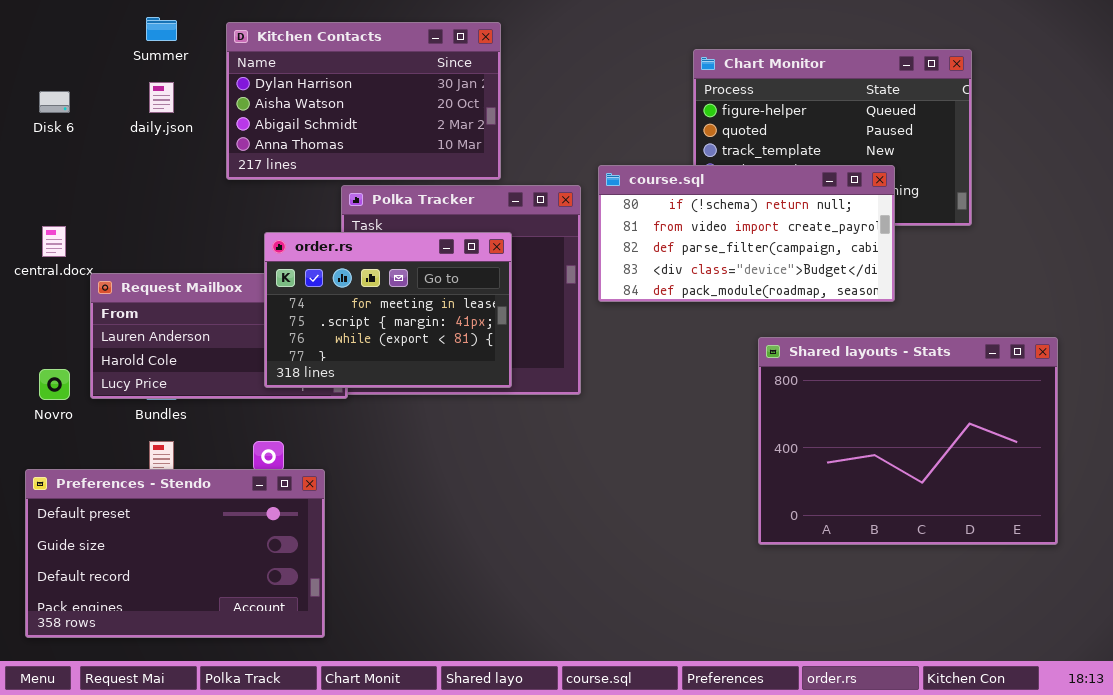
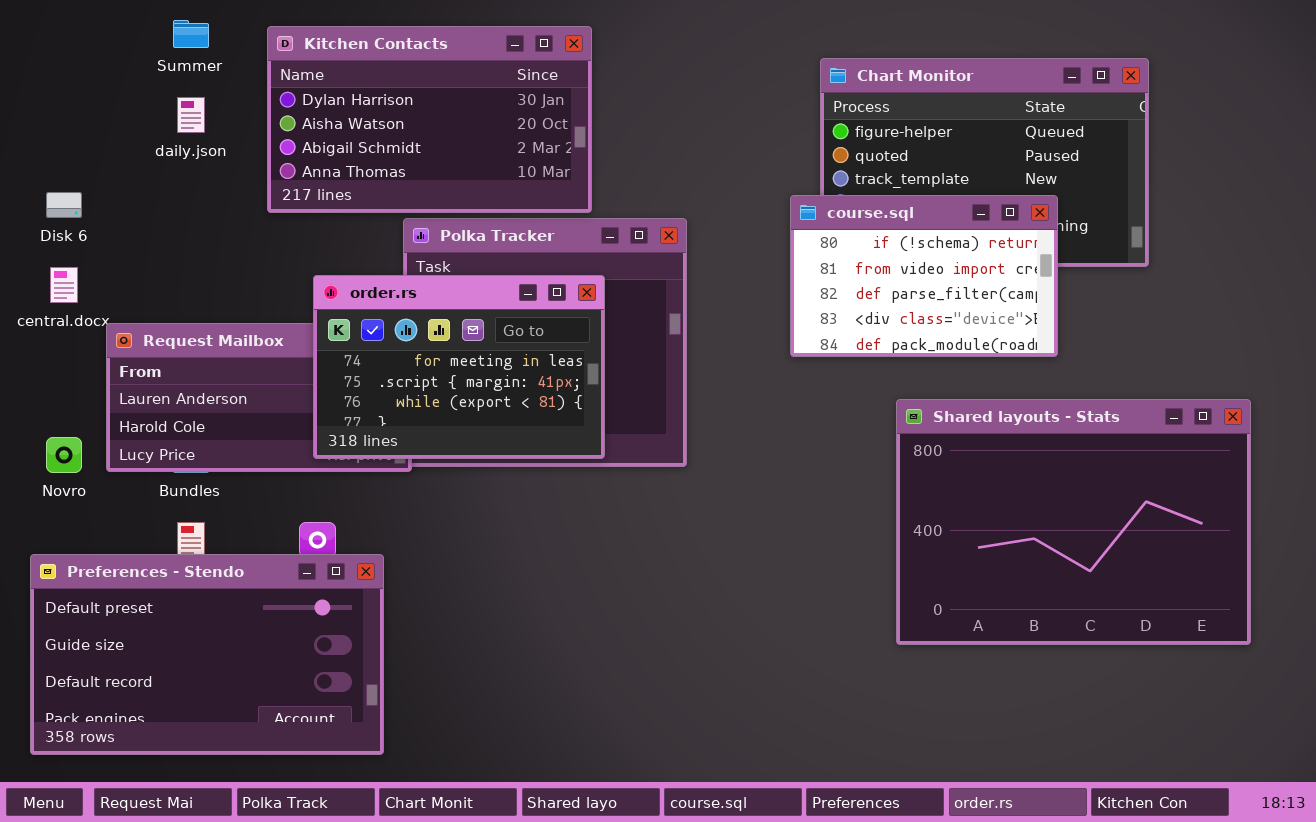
Disk 6: [39,91,70,113] -> [46,192,82,218], moved
course.sql: [598,165,895,302] -> [790,195,1058,357], resized

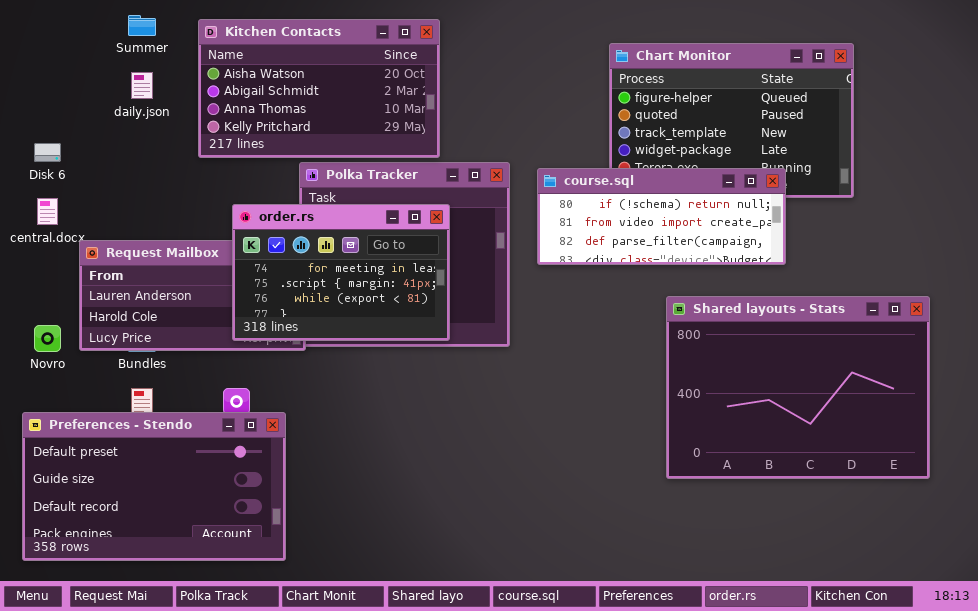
Kitchen Contacts: [267,26,592,213] -> [198,19,440,158], scrolled down 1 row
course.sql: [790,195,1058,357] -> [537,168,786,265], resized

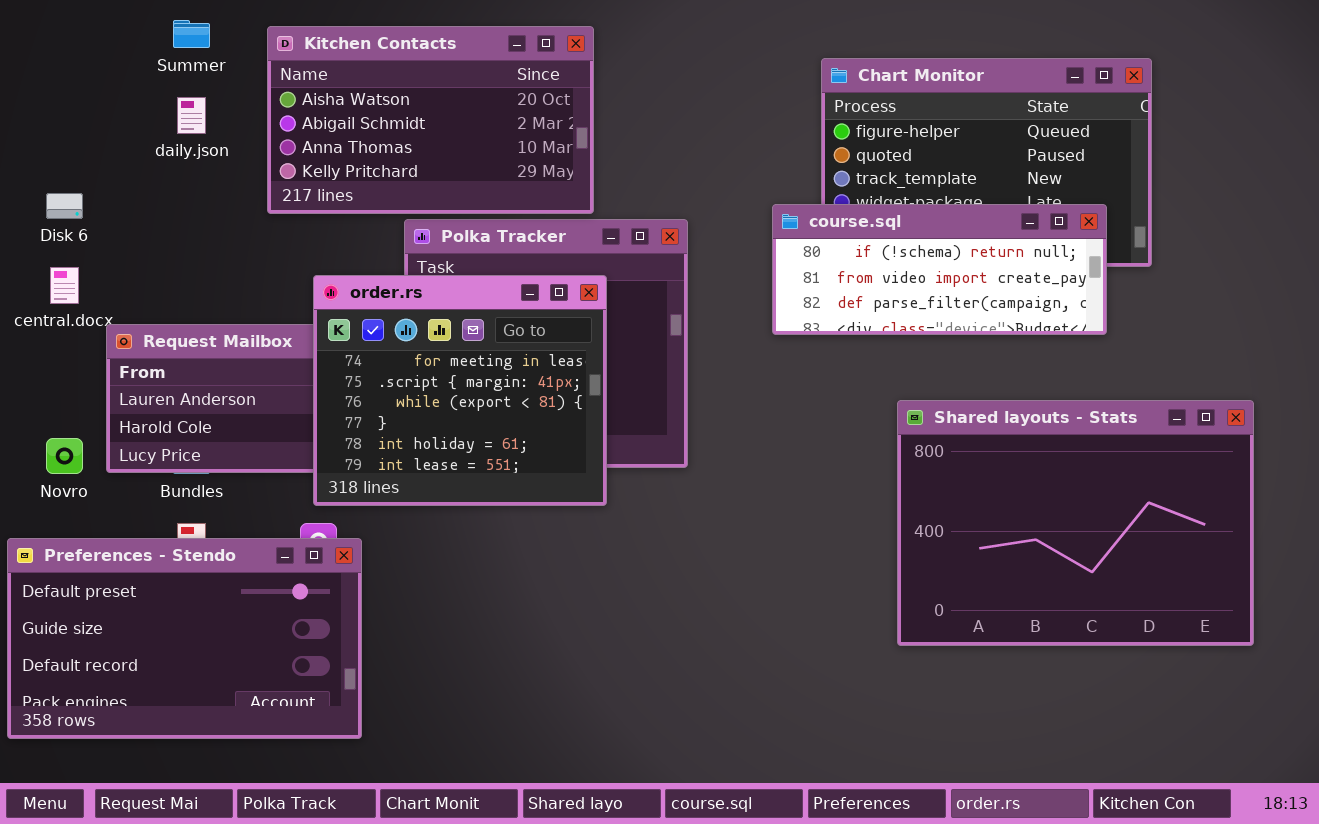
course.sql: [537,168,786,265] -> [772,204,1107,335], moved
order.rs: [232,204,450,341] -> [313,275,607,506], resized
Preferences - Stendo: [22,412,286,561] -> [7,538,362,739], moved

